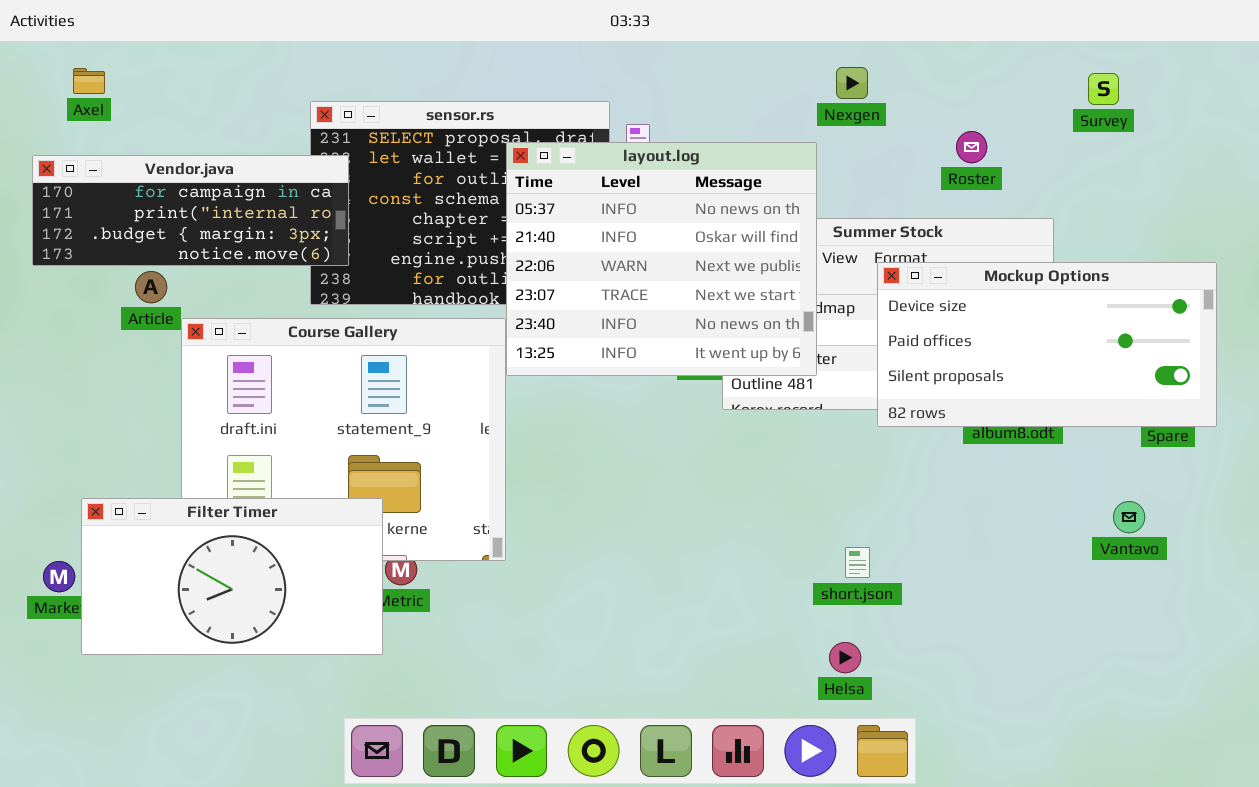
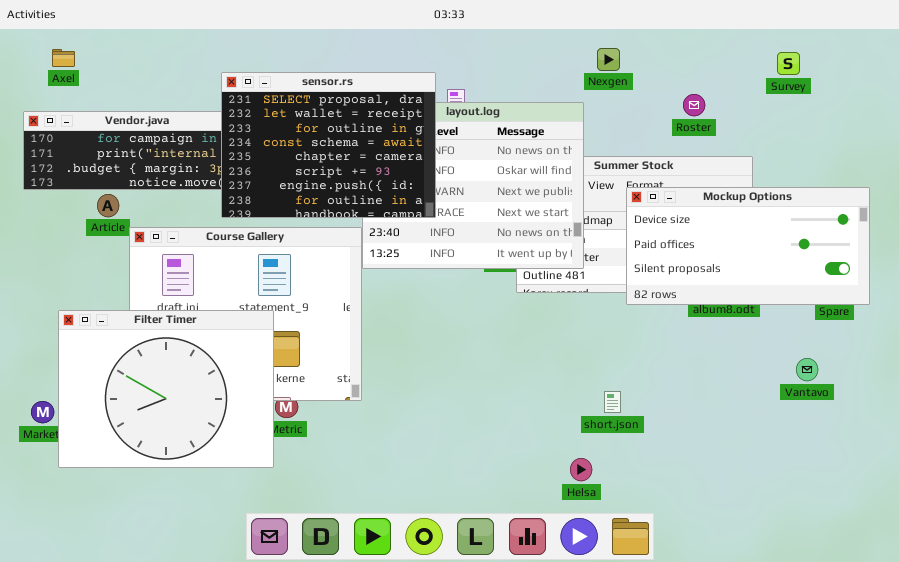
sensor.rs: [310,101,610,305] -> [221,72,436,218], raised
Filter Timer: [81,498,383,655] -> [58,310,274,468], resized
Helsa: [829,642,861,673] -> [570,458,592,481], moved

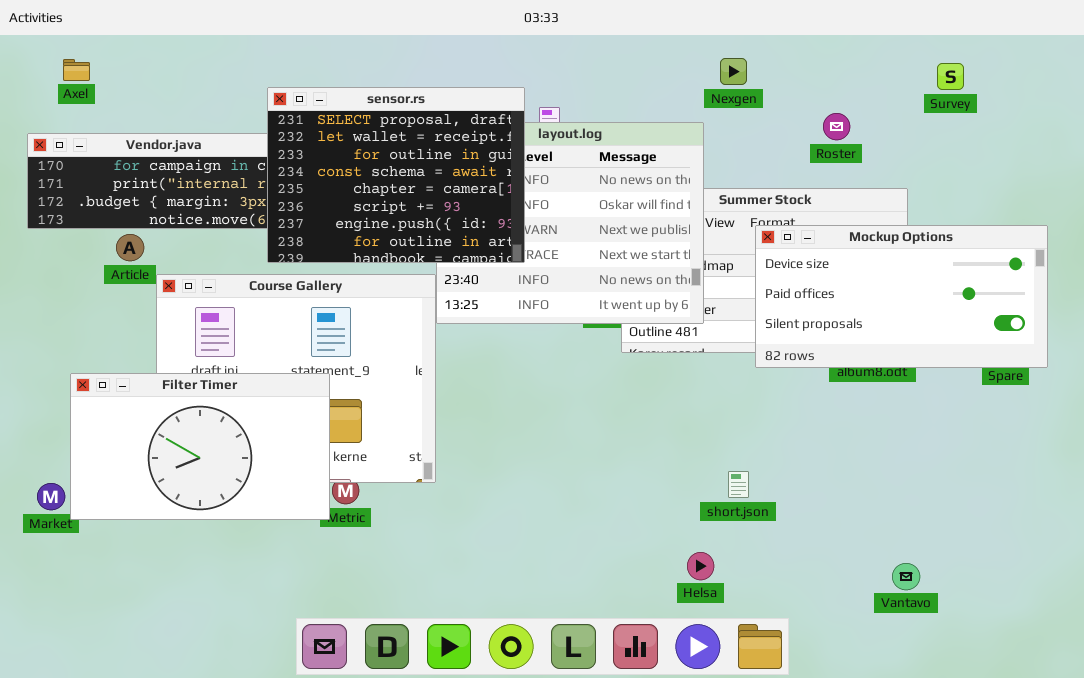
Filter Timer: [58,310,274,468] -> [70,373,330,520], resized
Vantavo: [796,358,818,381] -> [892,563,920,590], moved

